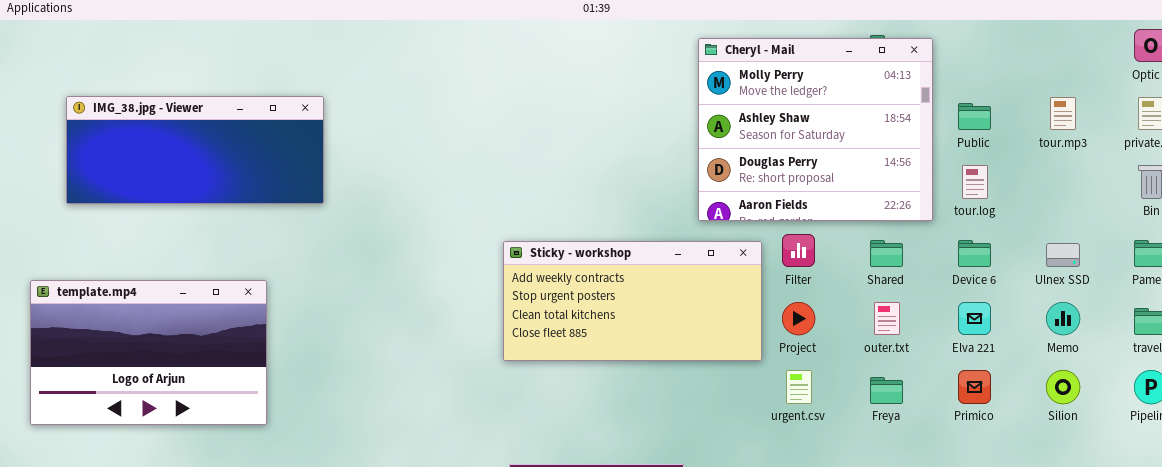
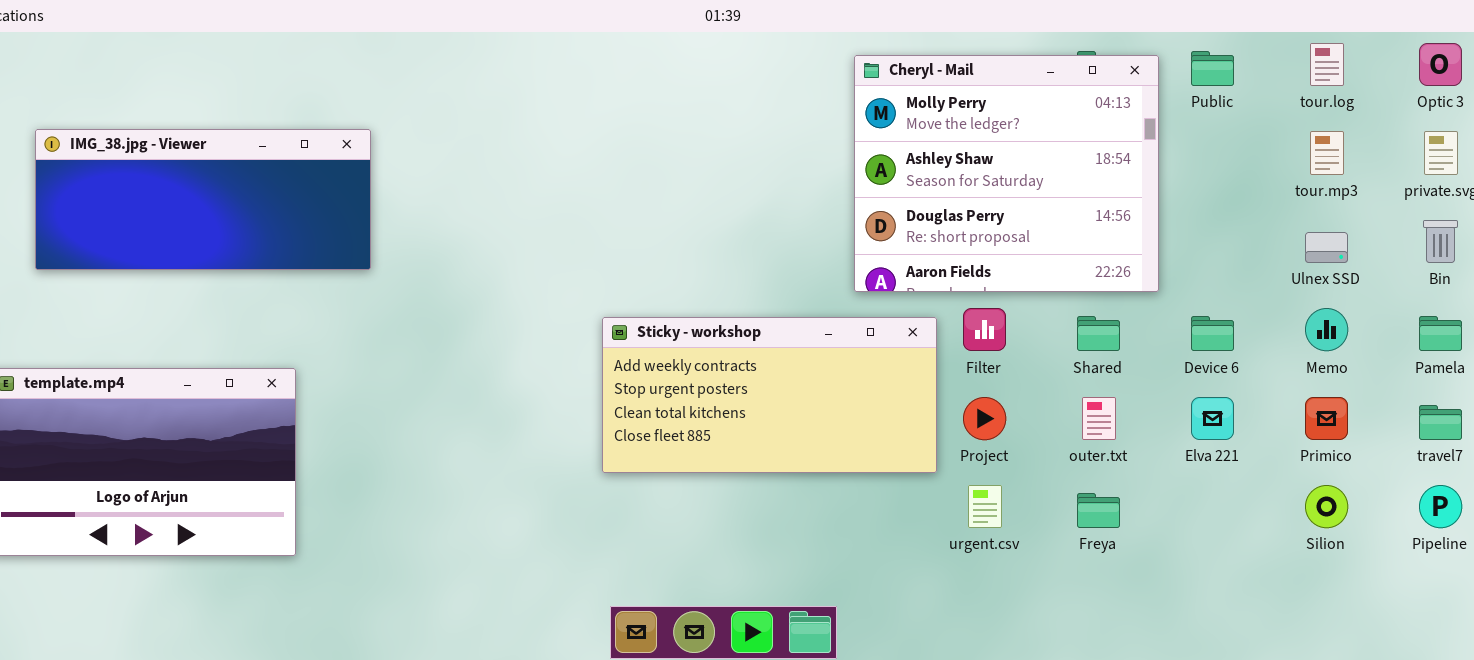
Public: [958,103,991,130] -> [1191,51,1234,86], moved
tour.log: [962,165,988,199] -> [1310,43,1344,86], moved
Ulnex SSD: [1046,243,1080,267] -> [1305,232,1348,263], moved
Memo: [1046,302,1080,335] -> [1305,308,1348,351], moved
Primico: [958,370,991,404] -> [1305,397,1348,440], moved

